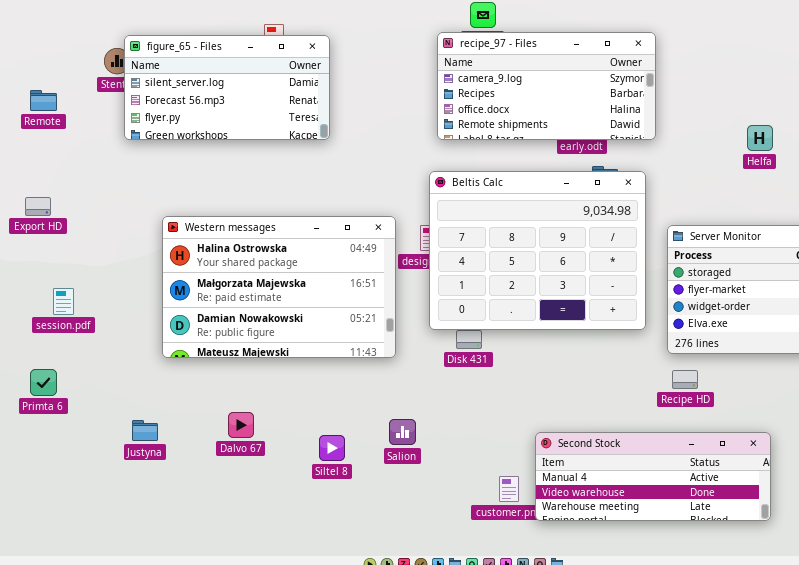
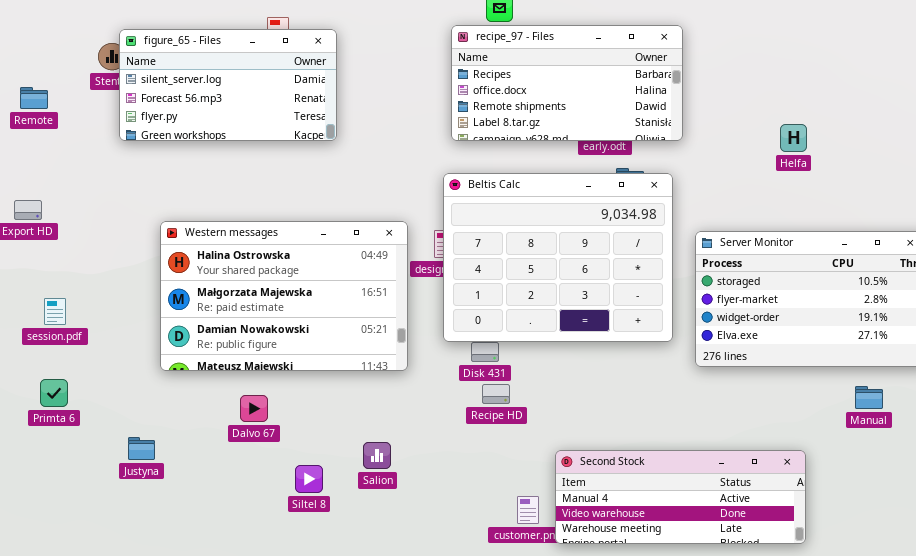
recipe_97 - Files: [437,32,656,140] -> [451,25,683,141], scrolled down 1 row
Primta 6: [30,369,57,396] -> [40,379,68,407], moved
Recipe HD: [672,370,698,389] -> [482,384,510,404], moved
Dalvo 67: [228,412,254,438] -> [240,395,268,422], moved
Salion: [389,419,416,445] -> [363,442,391,469], moved
Siltel 8: [319,435,345,461] -> [295,465,323,493], moved

